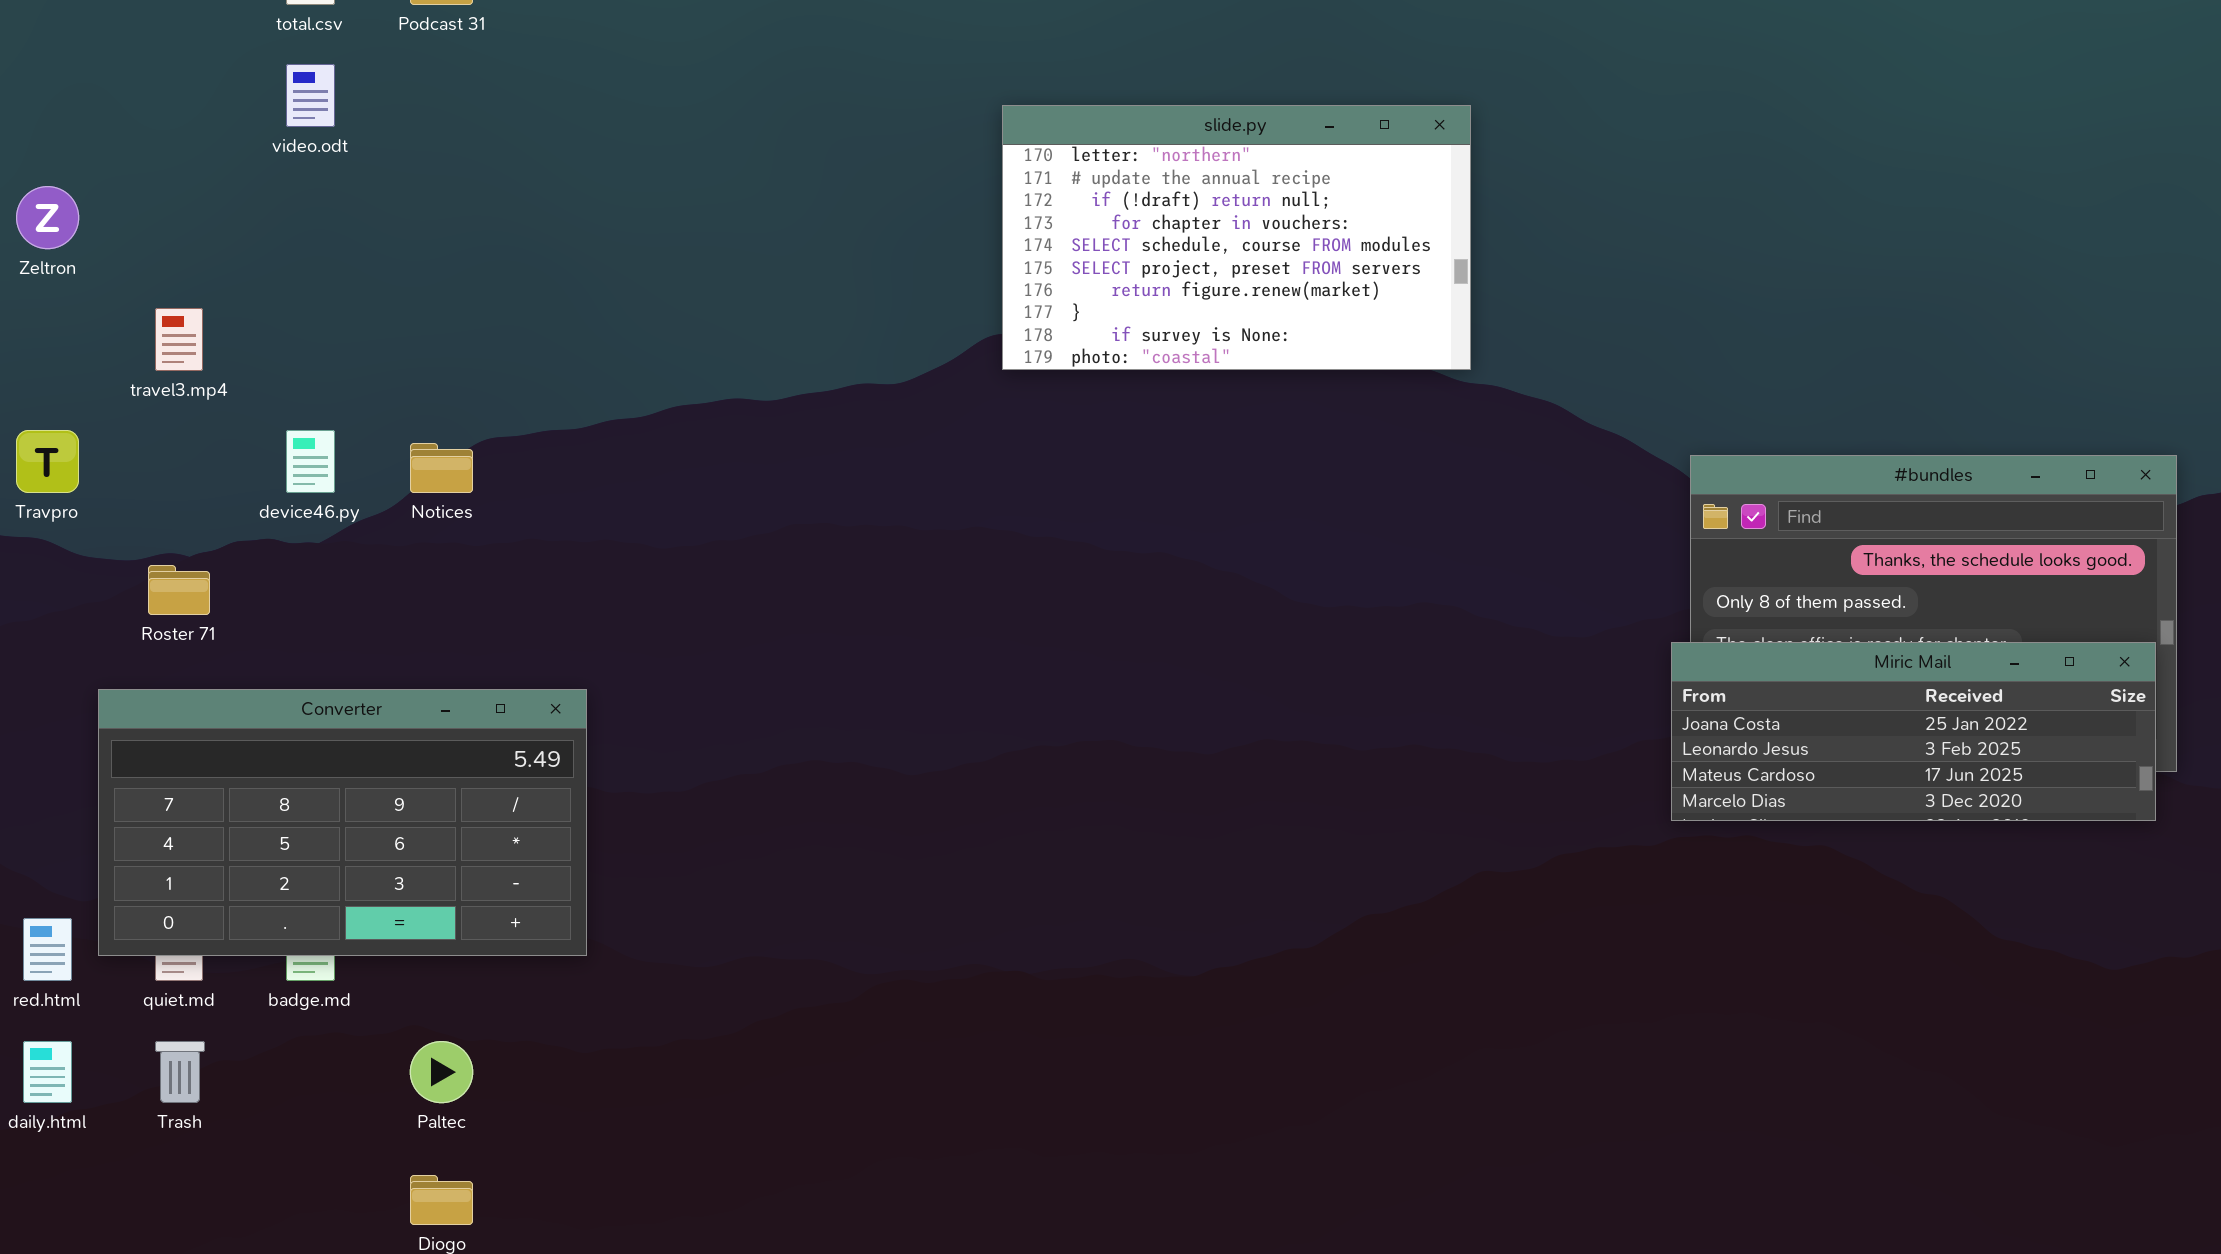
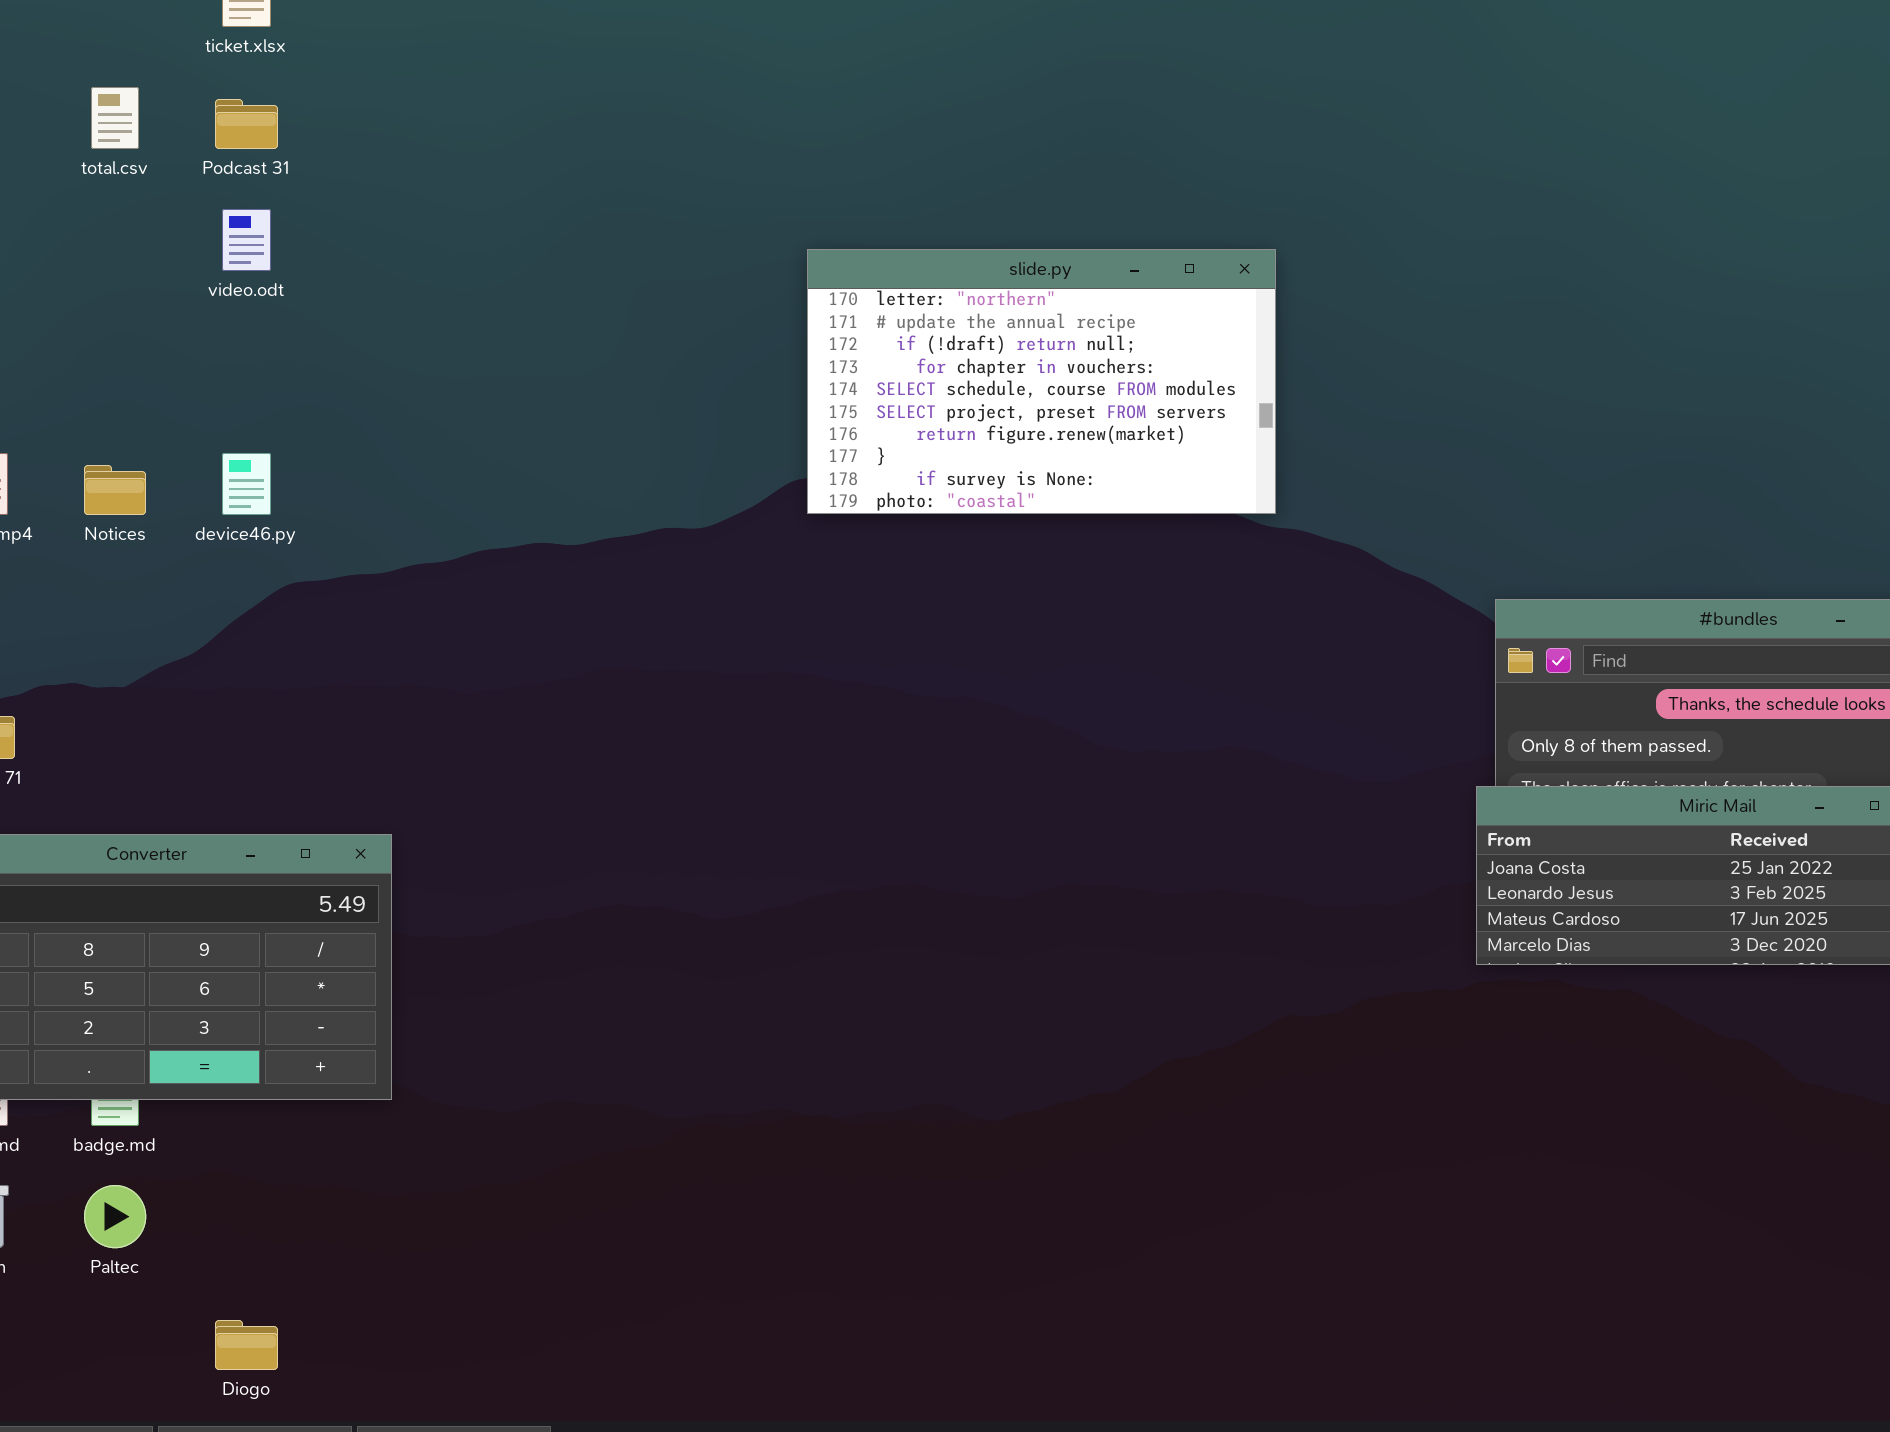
video.odt: [286,64,335,127] -> [222,209,271,271], moved
device46.py: [286,430,335,493] -> [222,453,271,515], moved
Notices: [410,443,473,493] -> [84,465,146,515], moved
Paltec: [410,1041,473,1103] -> [84,1185,146,1248], moved

